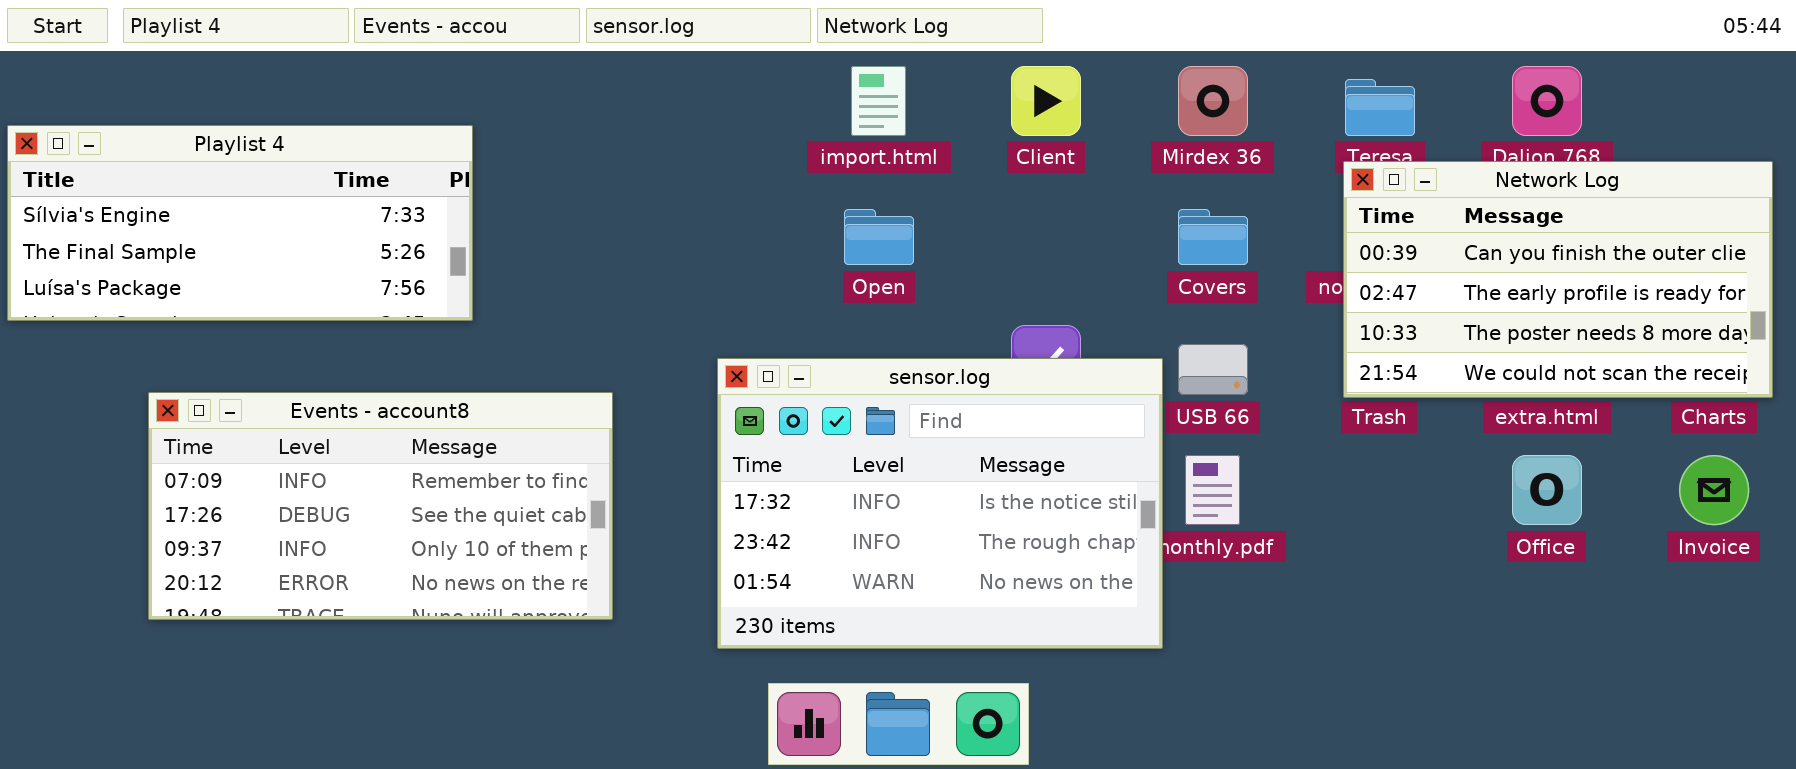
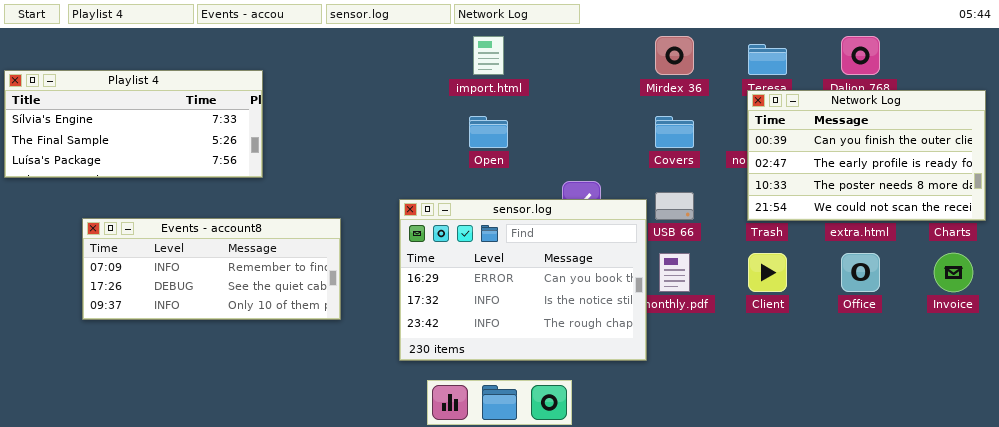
Client: [1011,66,1081,136] -> [748,253,787,292], moved
sensor.log: [717,358,1163,649] -> [399,199,647,361], scrolled up 1 row
Events - account8: [148,392,613,620] -> [82,218,341,320], resized

